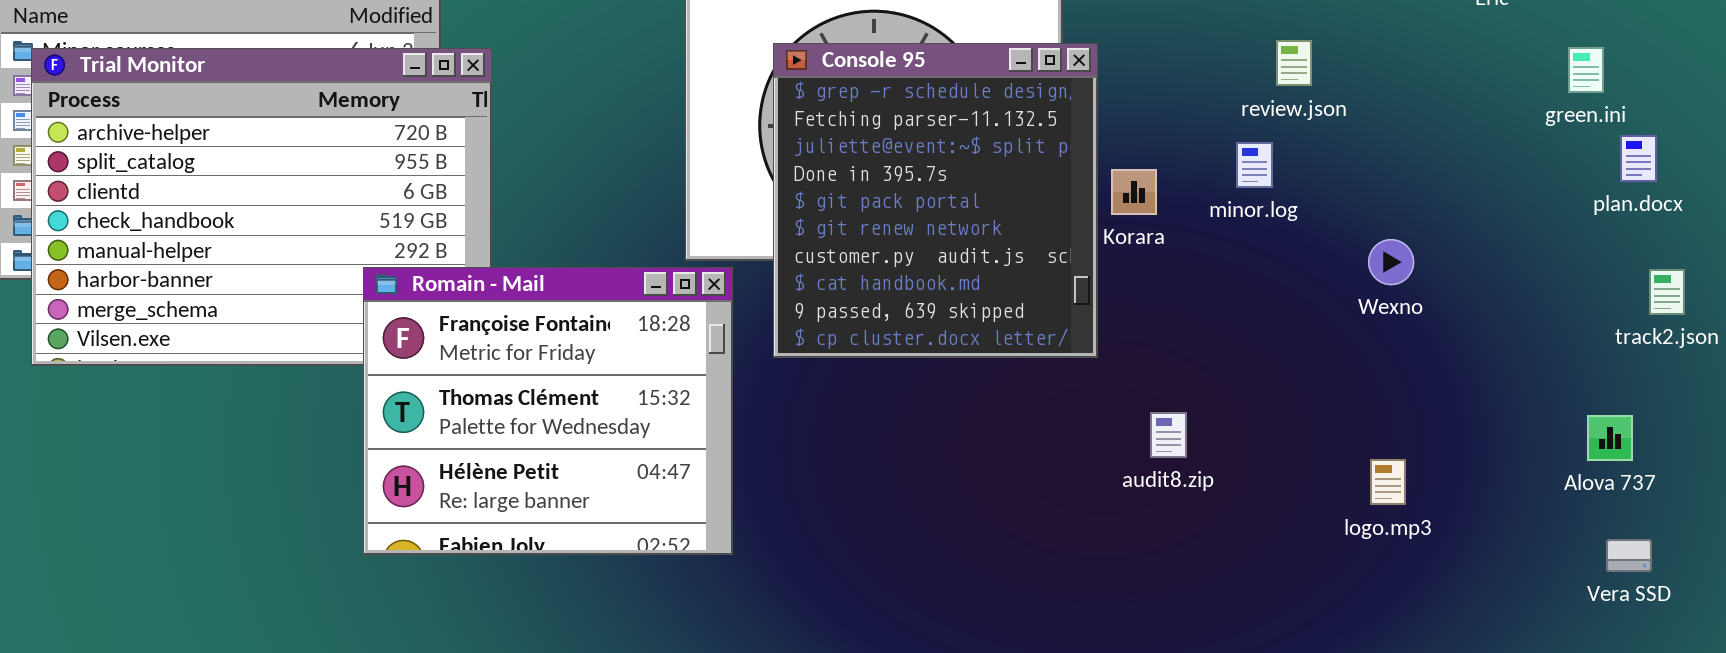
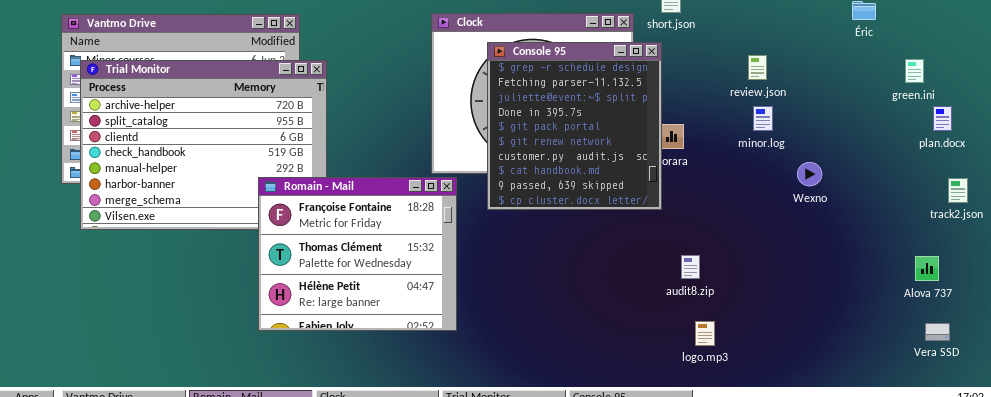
Console 95: [773,43,1098,358] -> [487,42,662,210], moved
minor.log: [1236,142,1273,188] -> [753,106,773,131], moved
logo.mp3: [1370,459,1406,505] -> [695,321,715,346], moved

